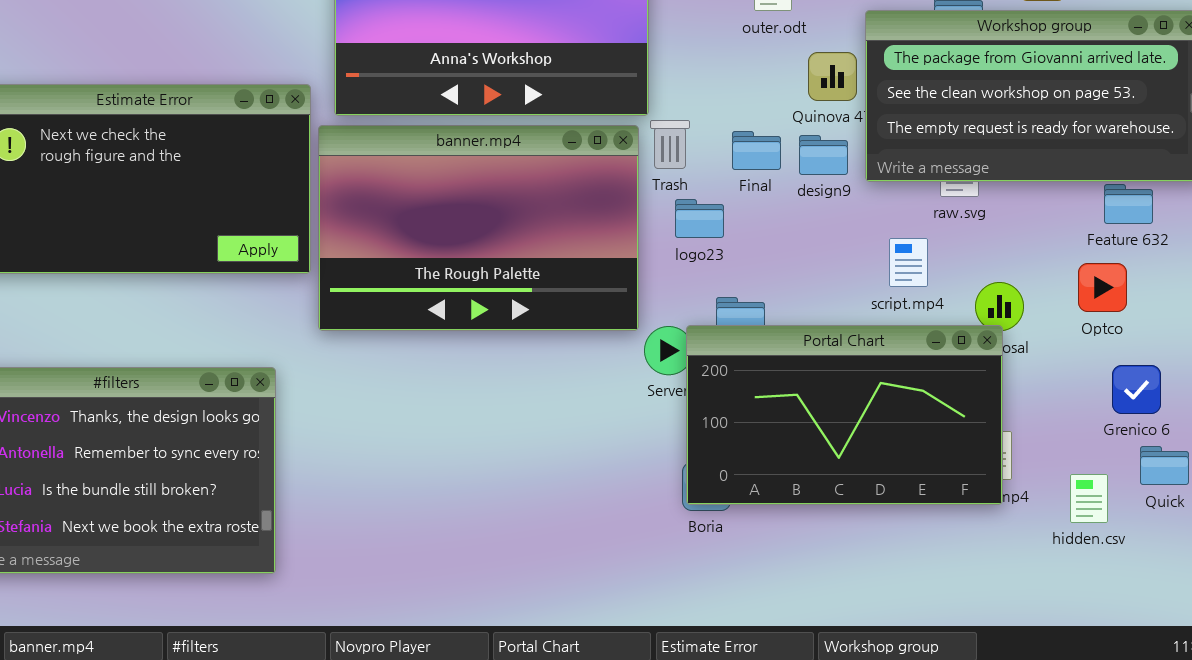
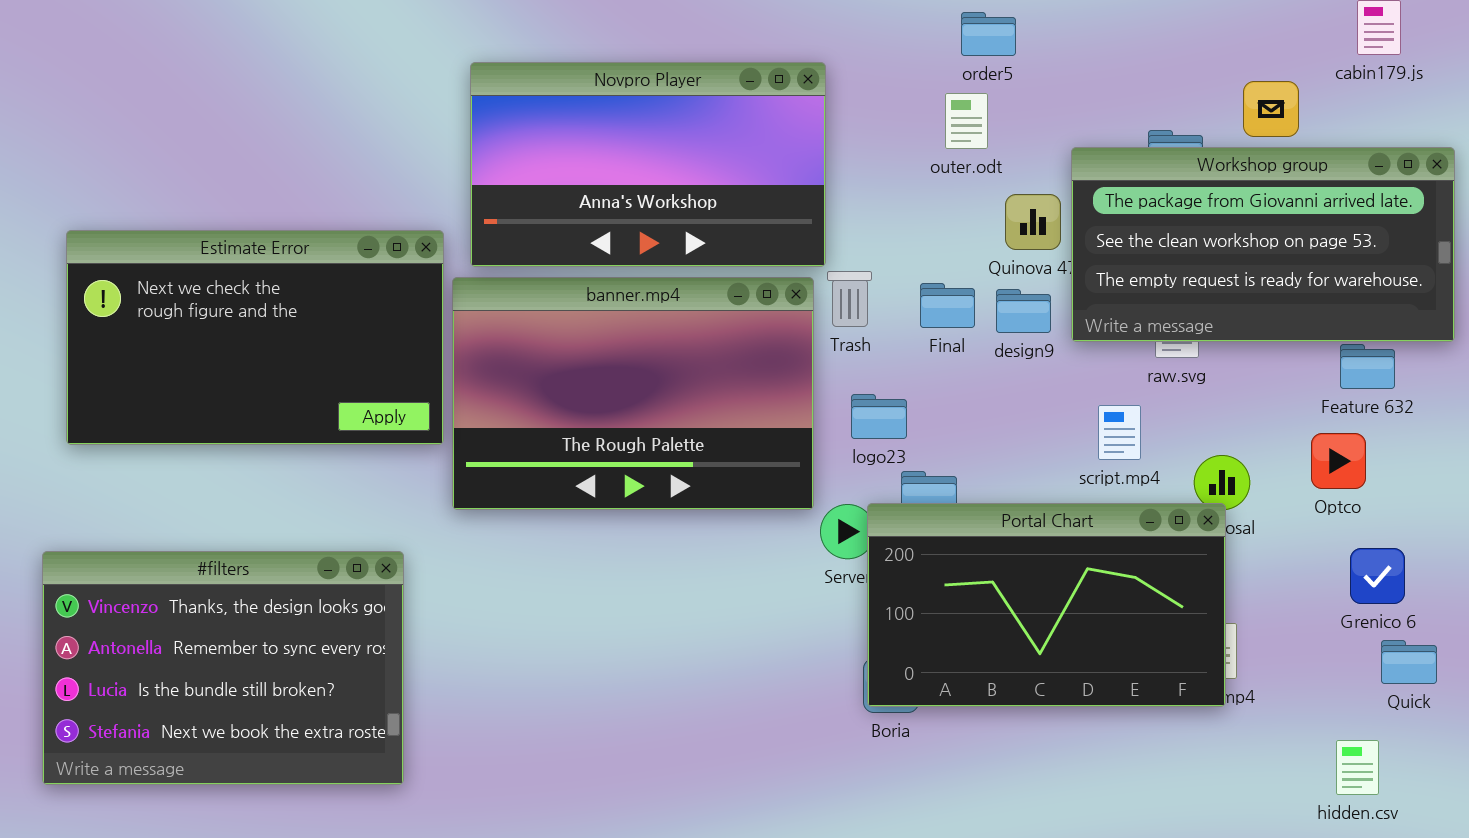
logo23: [675,199,724,238] -> [851,394,907,439], moved
hidden.csv: [1070,474,1108,523] -> [1336,740,1379,795], moved

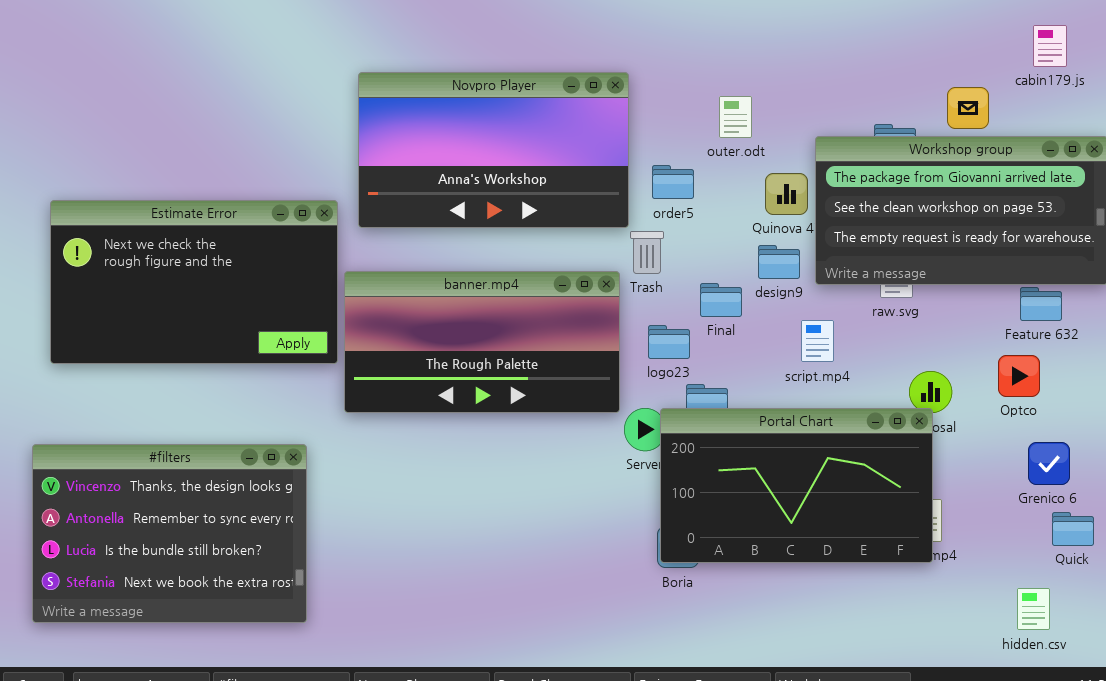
order5: [961,12,1016,56] -> [652,165,694,199], moved
banner.mp4: [452,277,814,510] -> [344,271,620,413], resized
Final: [920,283,975,328] -> [700,283,742,317], moved
script.mp4: [1098,405,1141,460] -> [801,320,834,362], moved

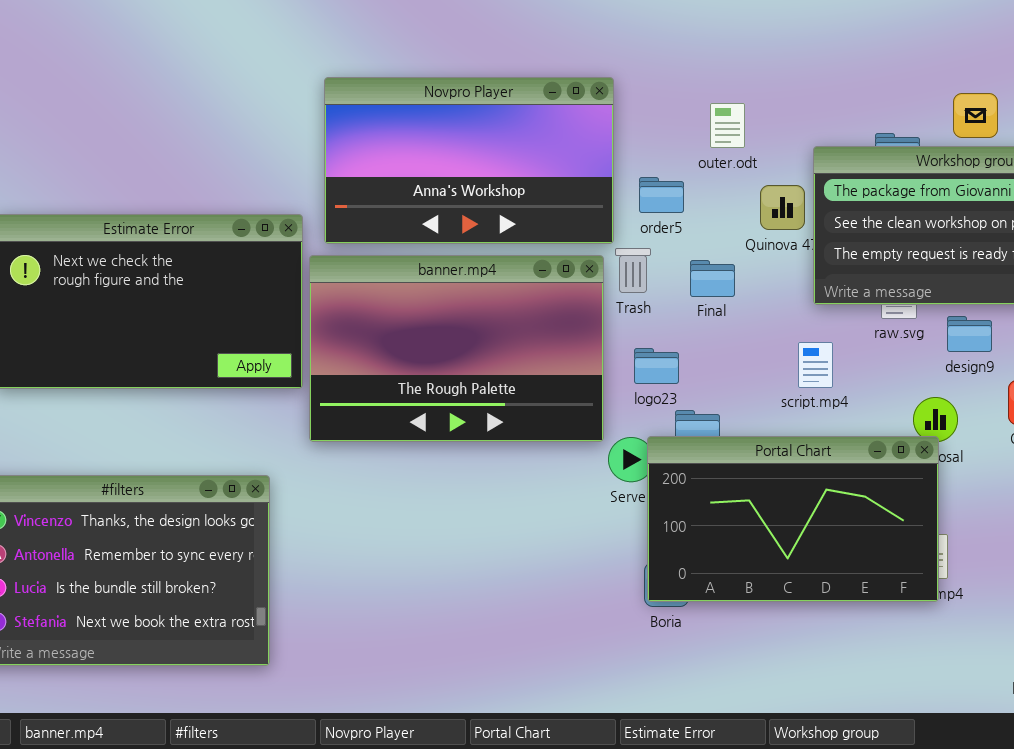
design9: [758,245,800,279] -> [947,316,992,352], moved
banner.mp4: [344,271,620,413] -> [309,255,604,442], resized
Final: [700,283,742,317] -> [690,260,735,297], moved

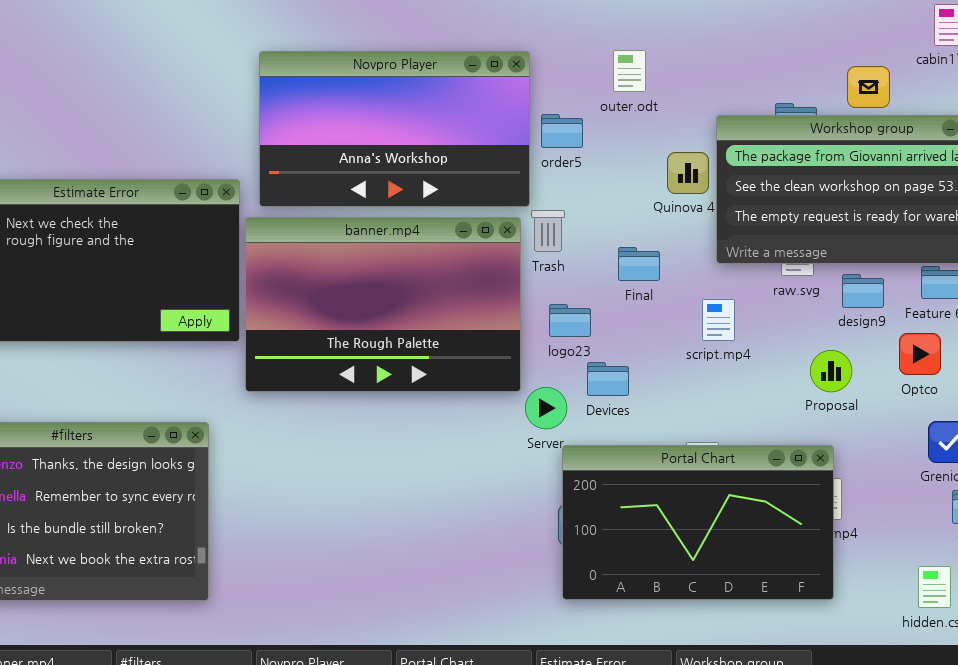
outer.odt: [710,103,745,148] -> [613,50,646,92], moved
order5: [639,177,684,213] -> [541,114,583,148], moved
Final: [690,260,735,297] -> [618,247,660,281], moved
Portal Chart: [647,436,939,602] -> [562,445,834,600], moved

